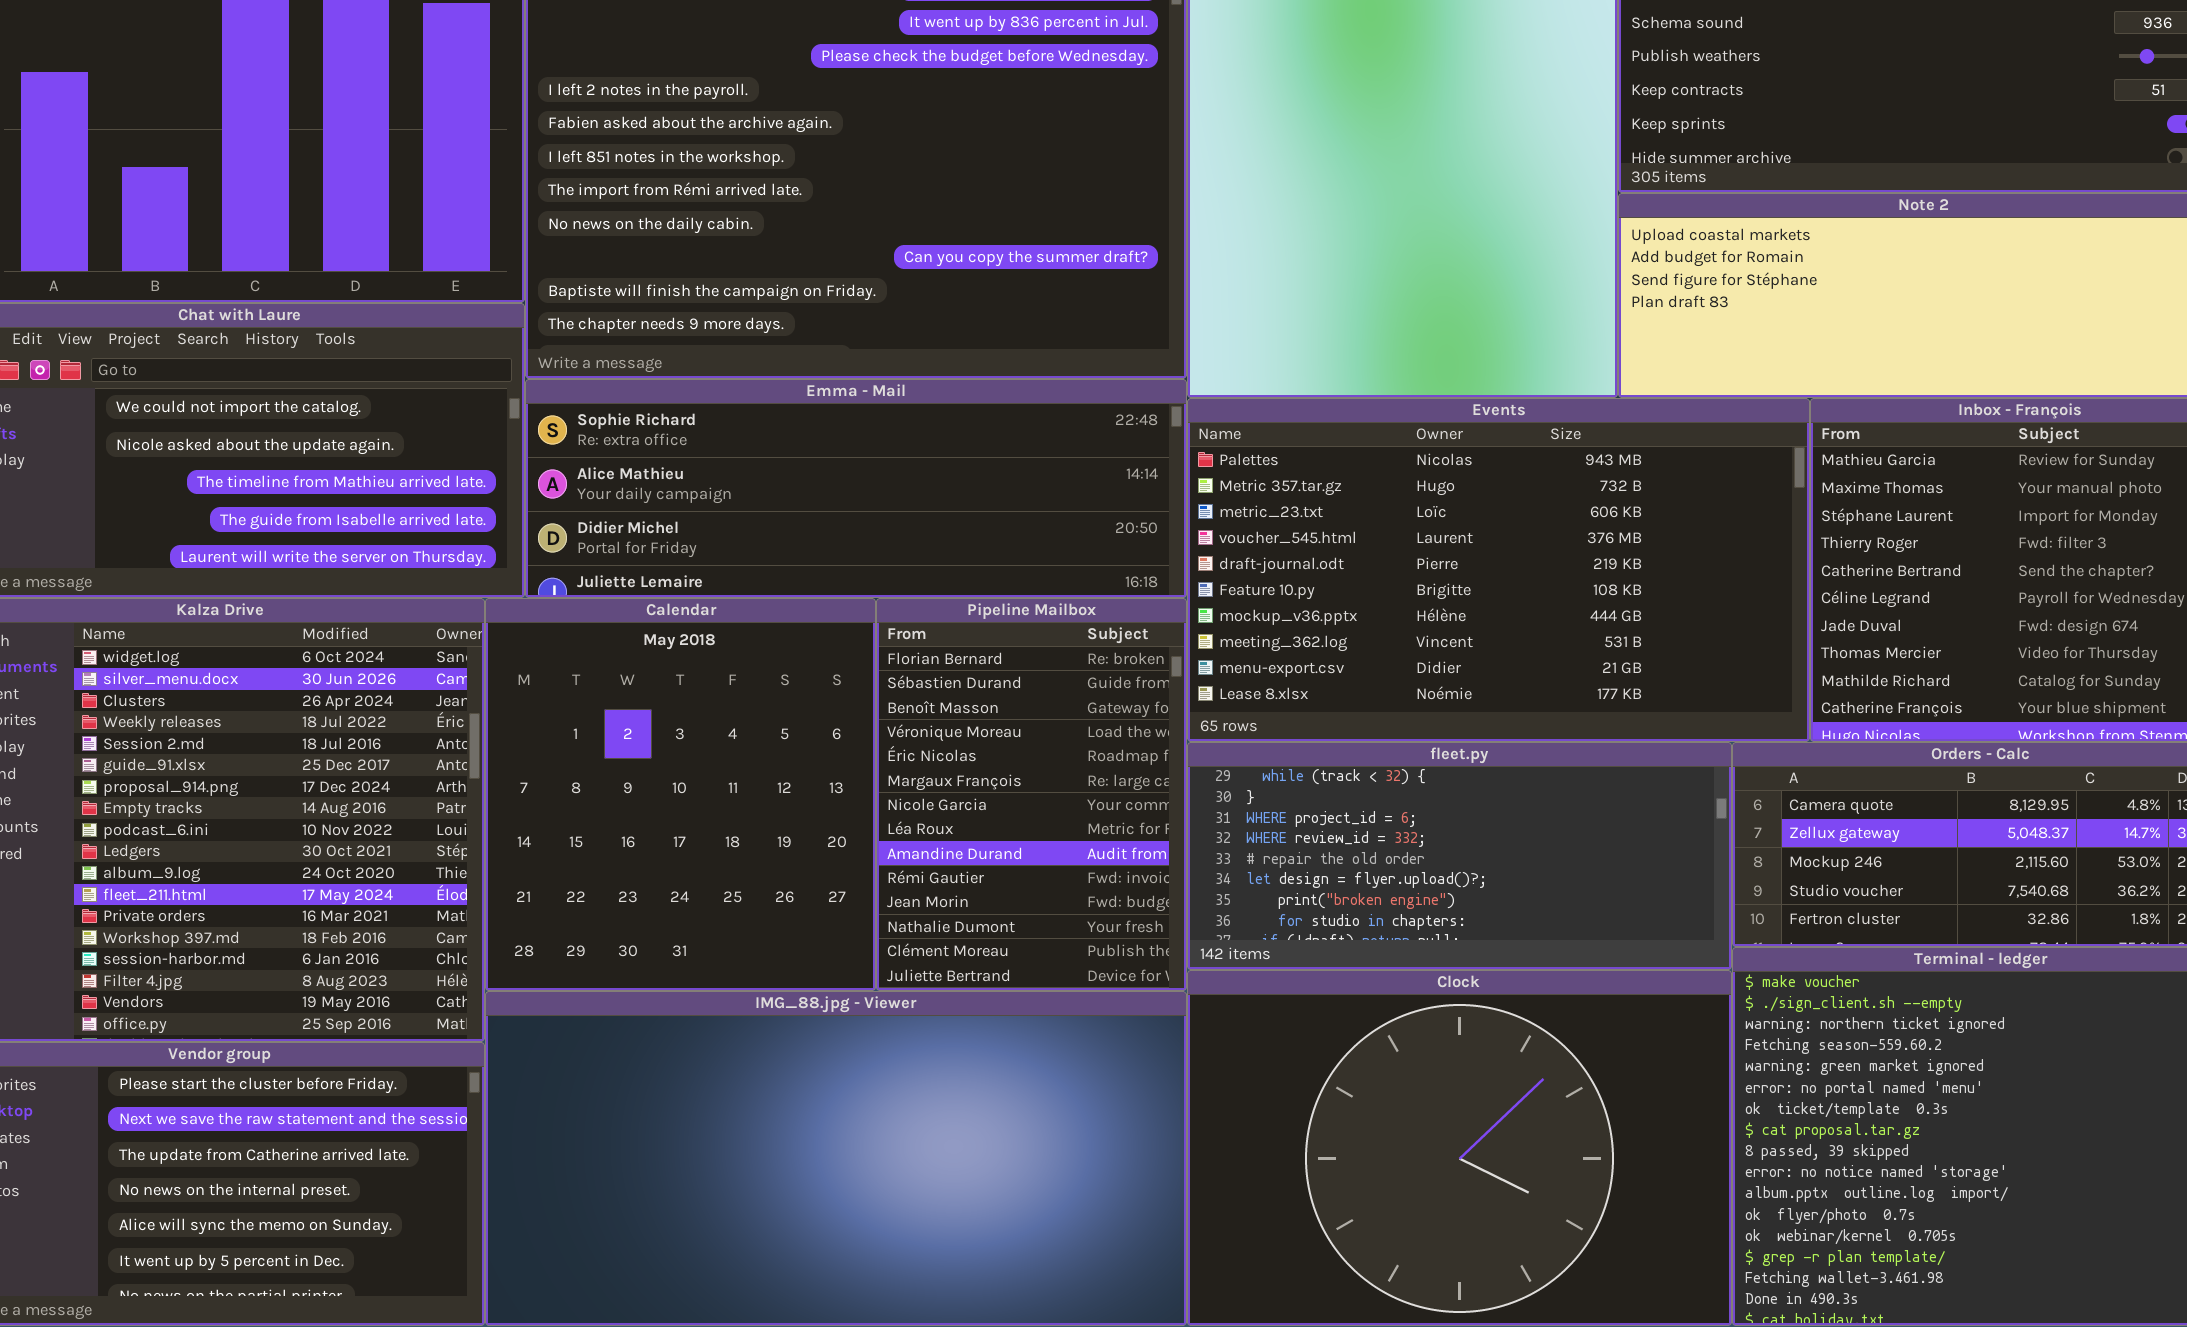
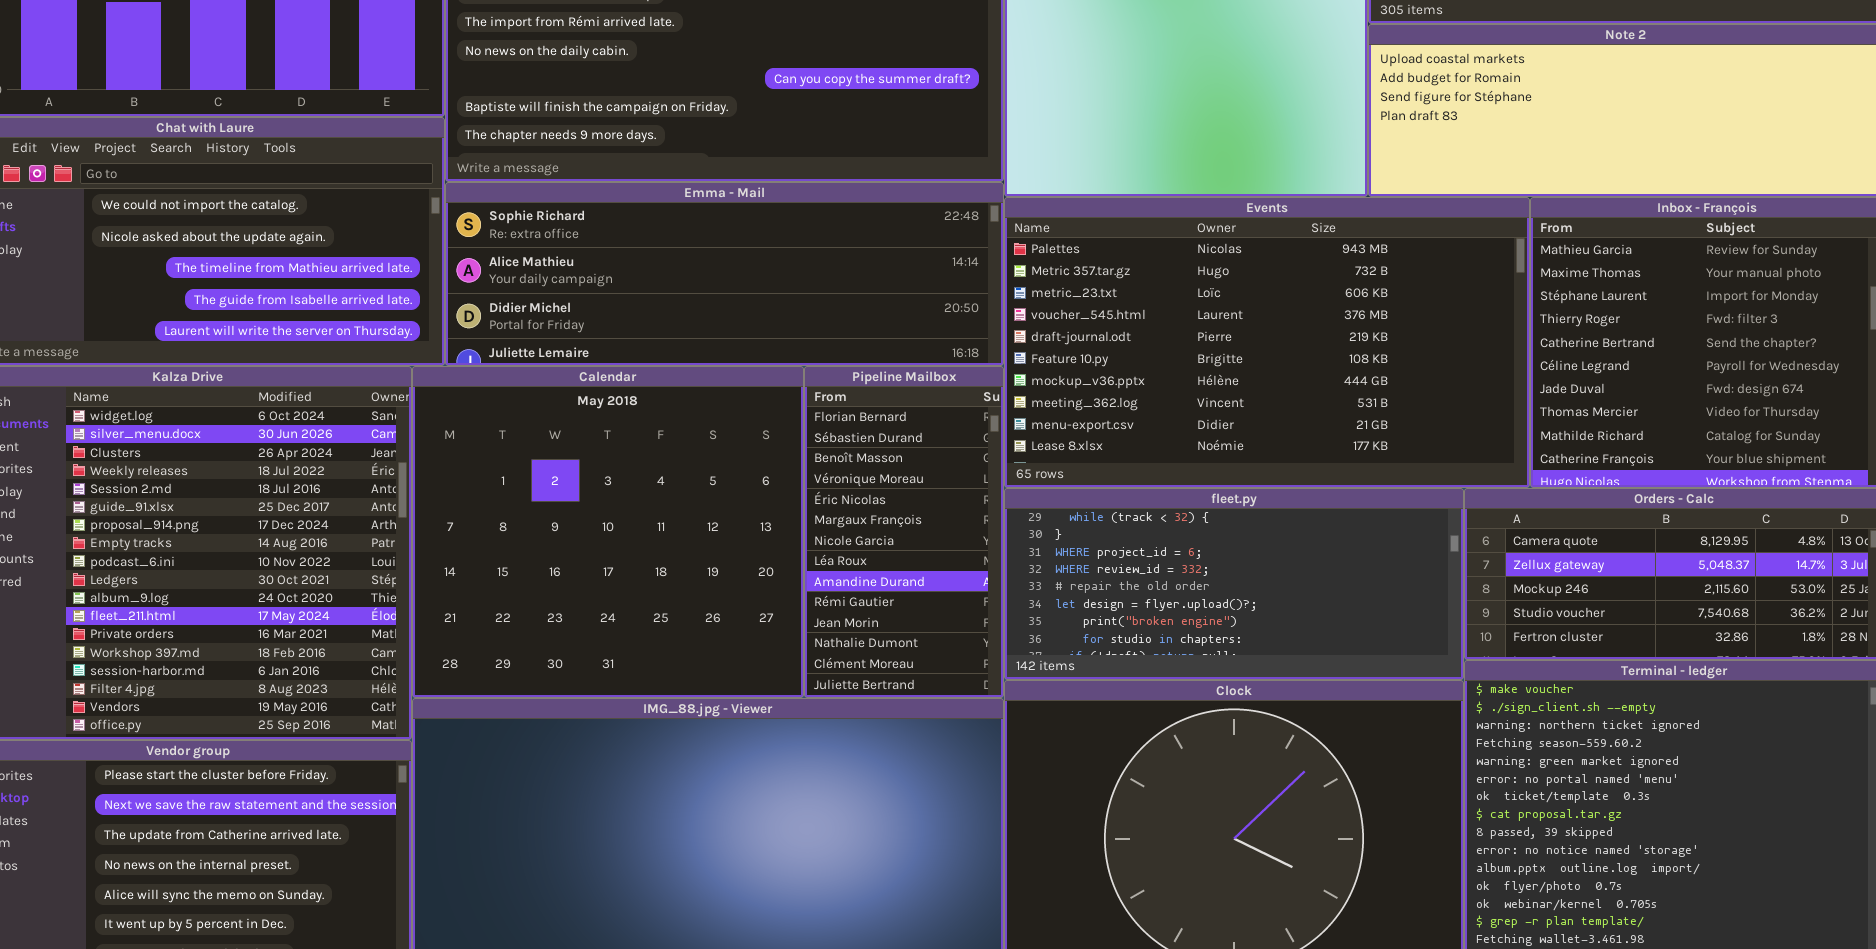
Calendar: [485,598,876,991] -> [412,366,804,698], resized
Pipeline Mailbox: [876,598,1187,991] -> [804,366,1004,698], resized

